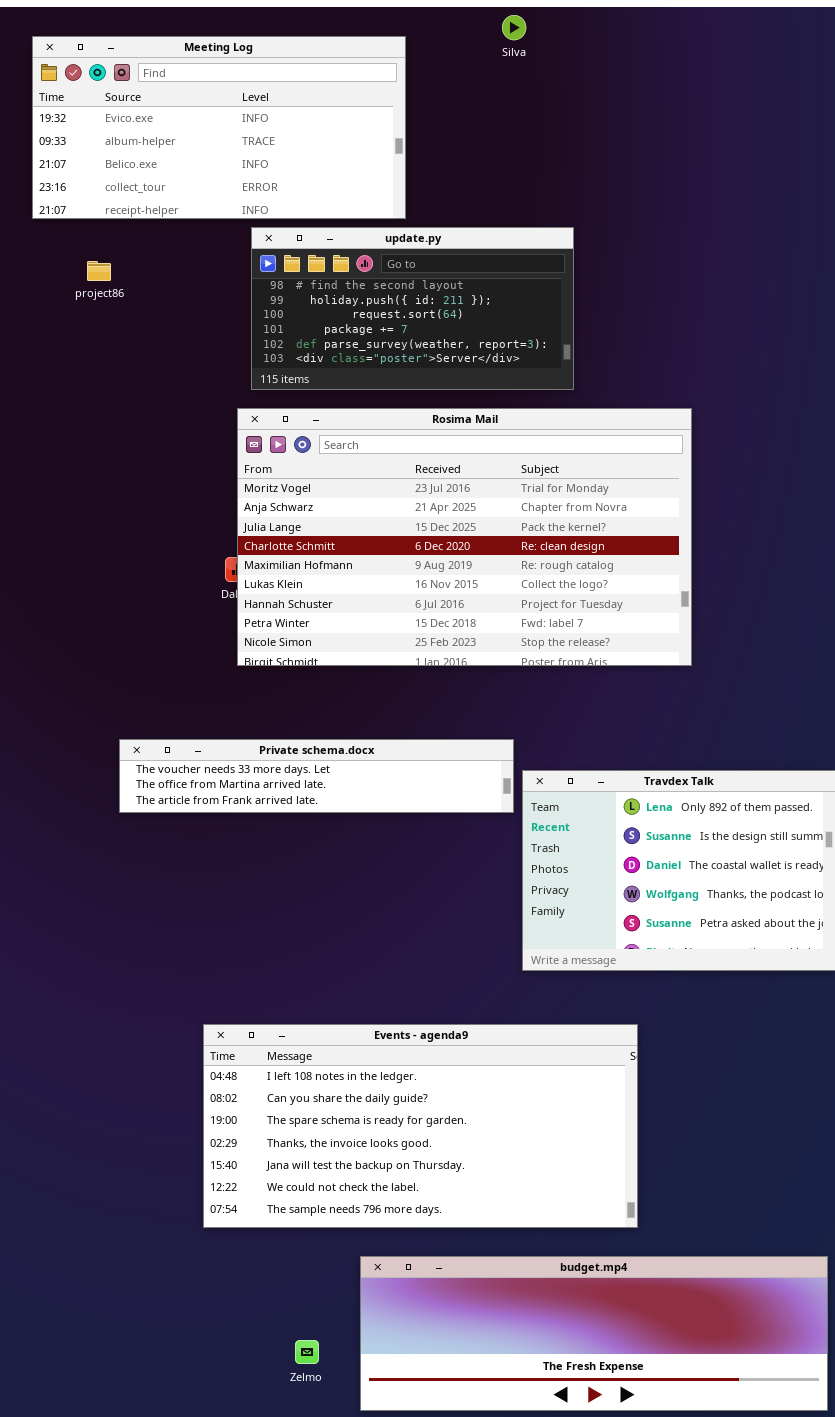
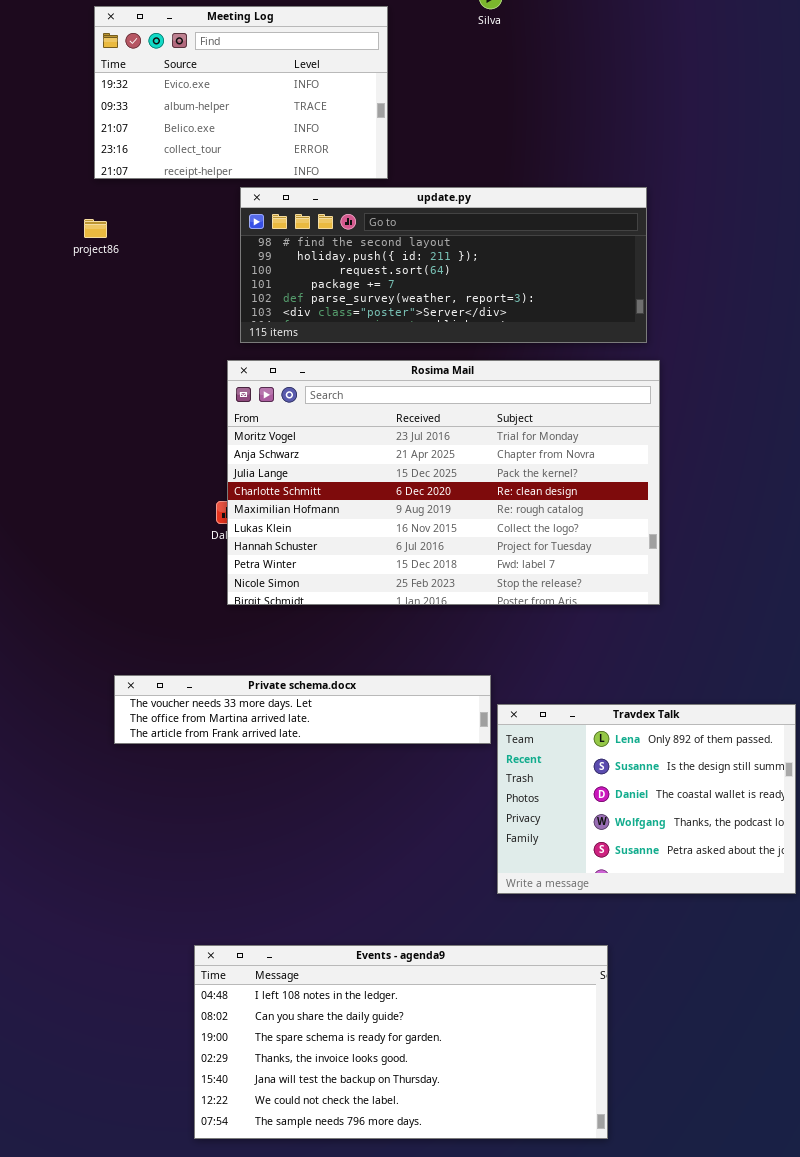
Meeting Log: [32,36,406,219] -> [94,6,388,179], resized
update.py: [251,227,574,390] -> [240,187,647,343], resized

